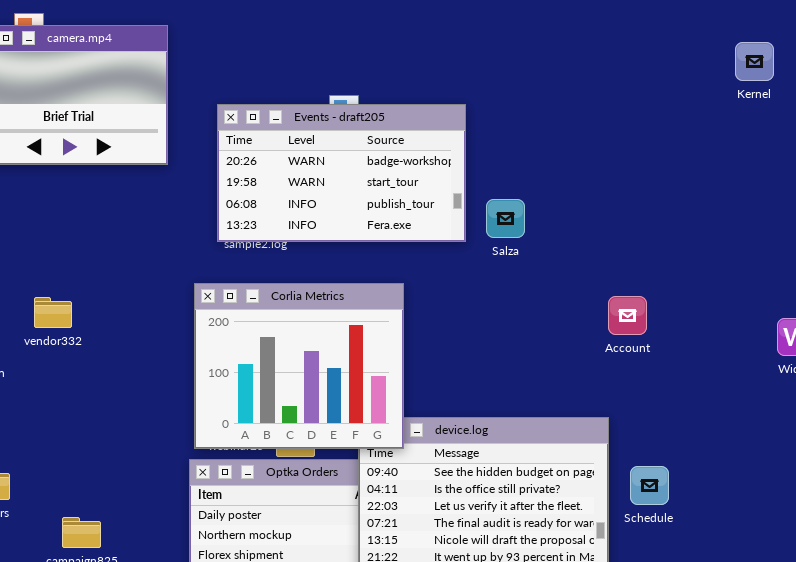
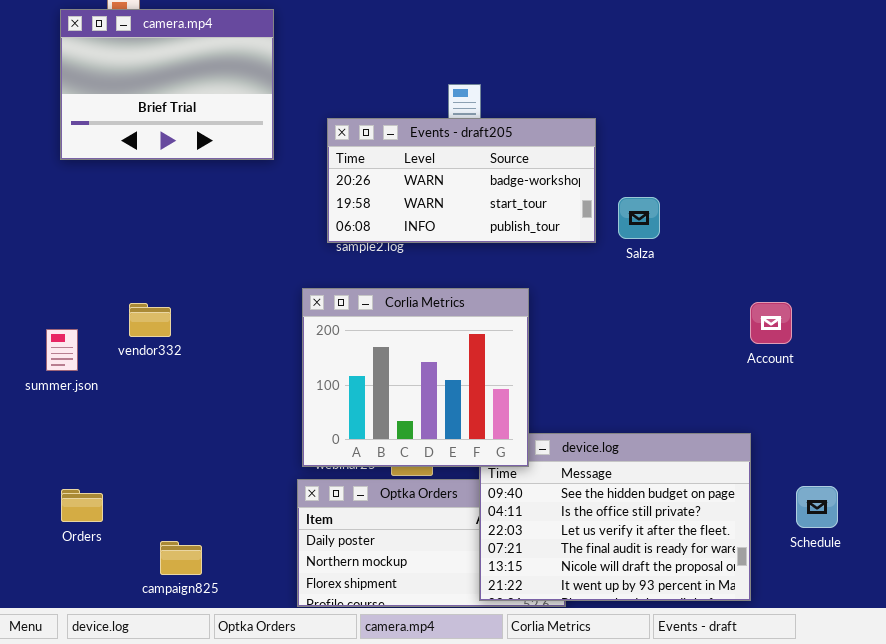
Events - draft205: [217,104,466,242] -> [327,118,596,243], resized
Schedule: [630,466,669,505] -> [796,486,838,528], moved

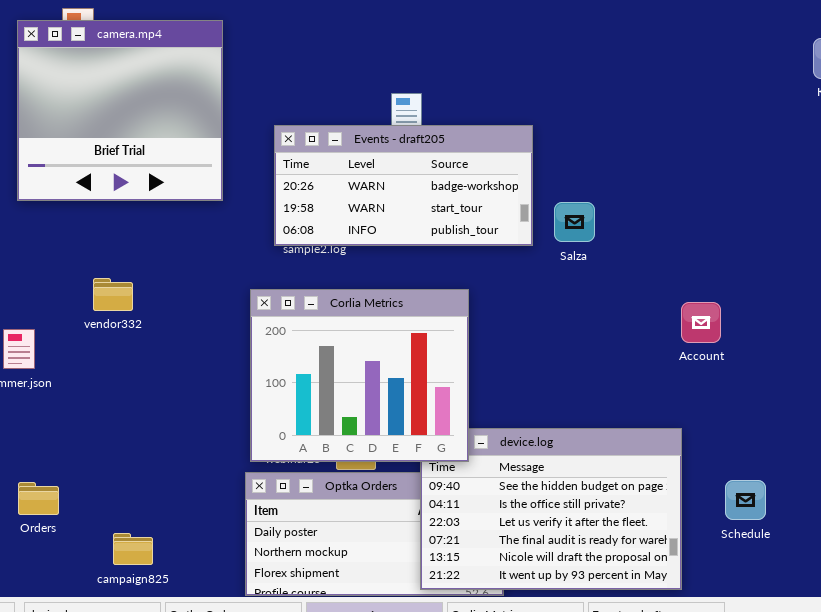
camera.mp4: [60,9,274,160] -> [17,20,223,201], resized
vendor332: [129,303,171,337] -> [93,278,133,311], moved

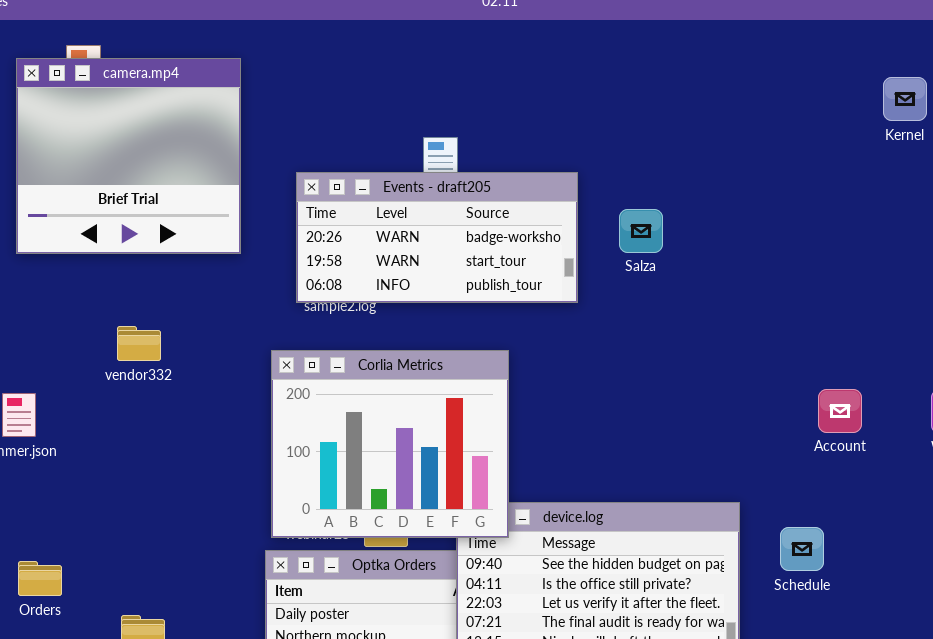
Salza: [554,202,595,242] -> [619,209,663,253], moved
vendor332: [93,278,133,311] -> [117,326,161,361], moved
Account: [681,302,721,343] -> [818,389,862,433], moved
Schedule: [725,480,766,520] -> [780,527,824,571], moved

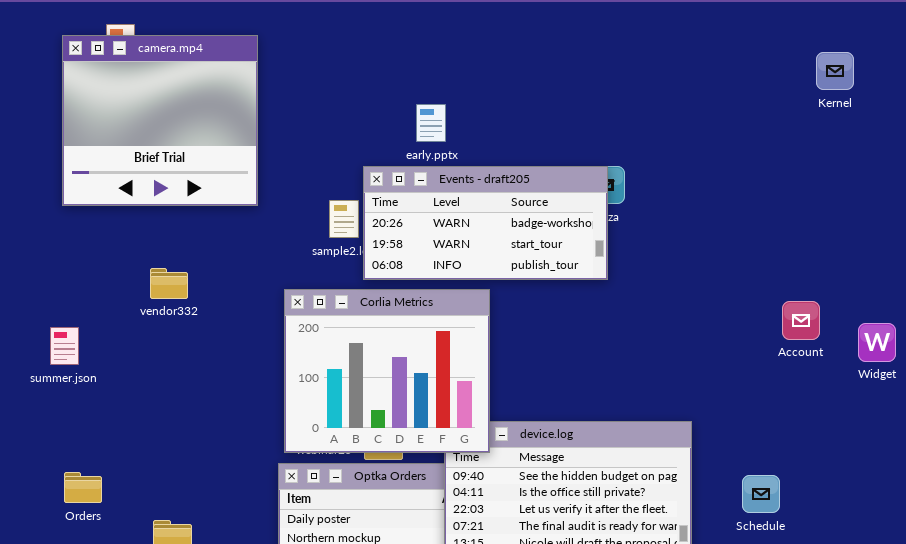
Events - draft205: [296,172,578,303] -> [363,166,608,280], moved
Account: [818,389,862,433] -> [782,301,820,340], moved
Schedule: [780,527,824,571] -> [742,475,780,513], moved

